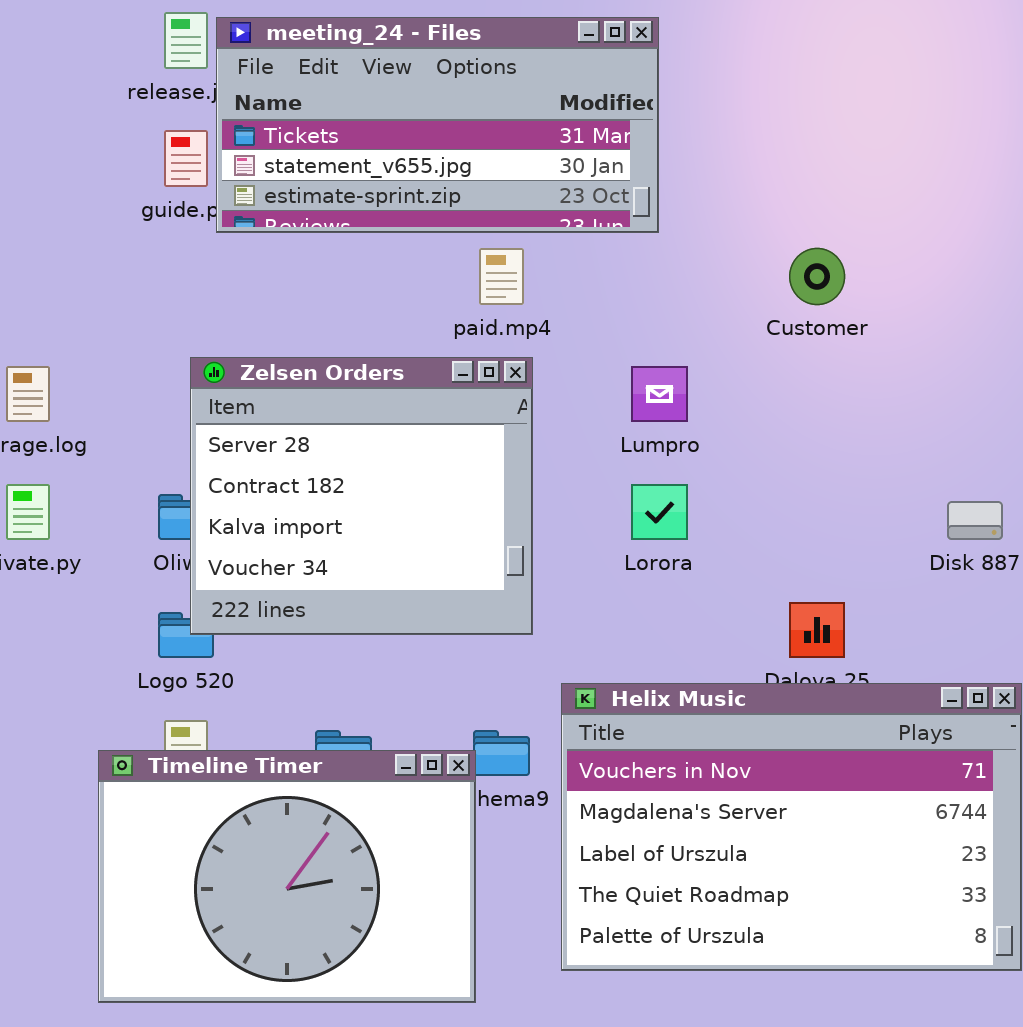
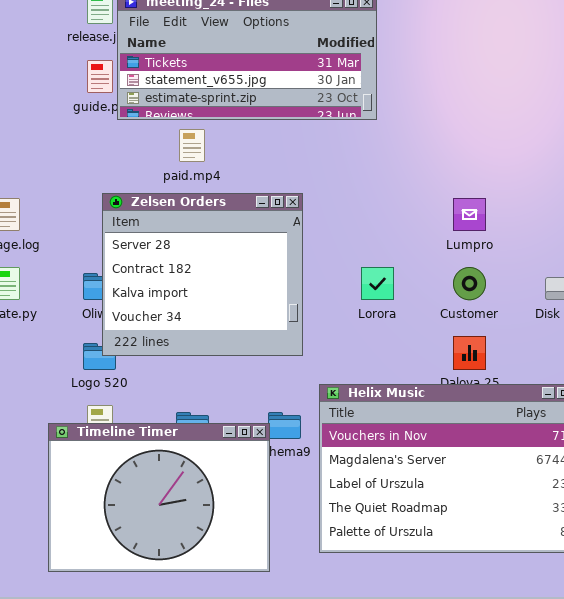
paid.mp4: [479,248,524,305] -> [179,129,205,162], moved
Customer: [789,248,845,305] -> [453,267,486,300], moved
Lumpro: [631,366,688,422] -> [453,198,486,231], moved

